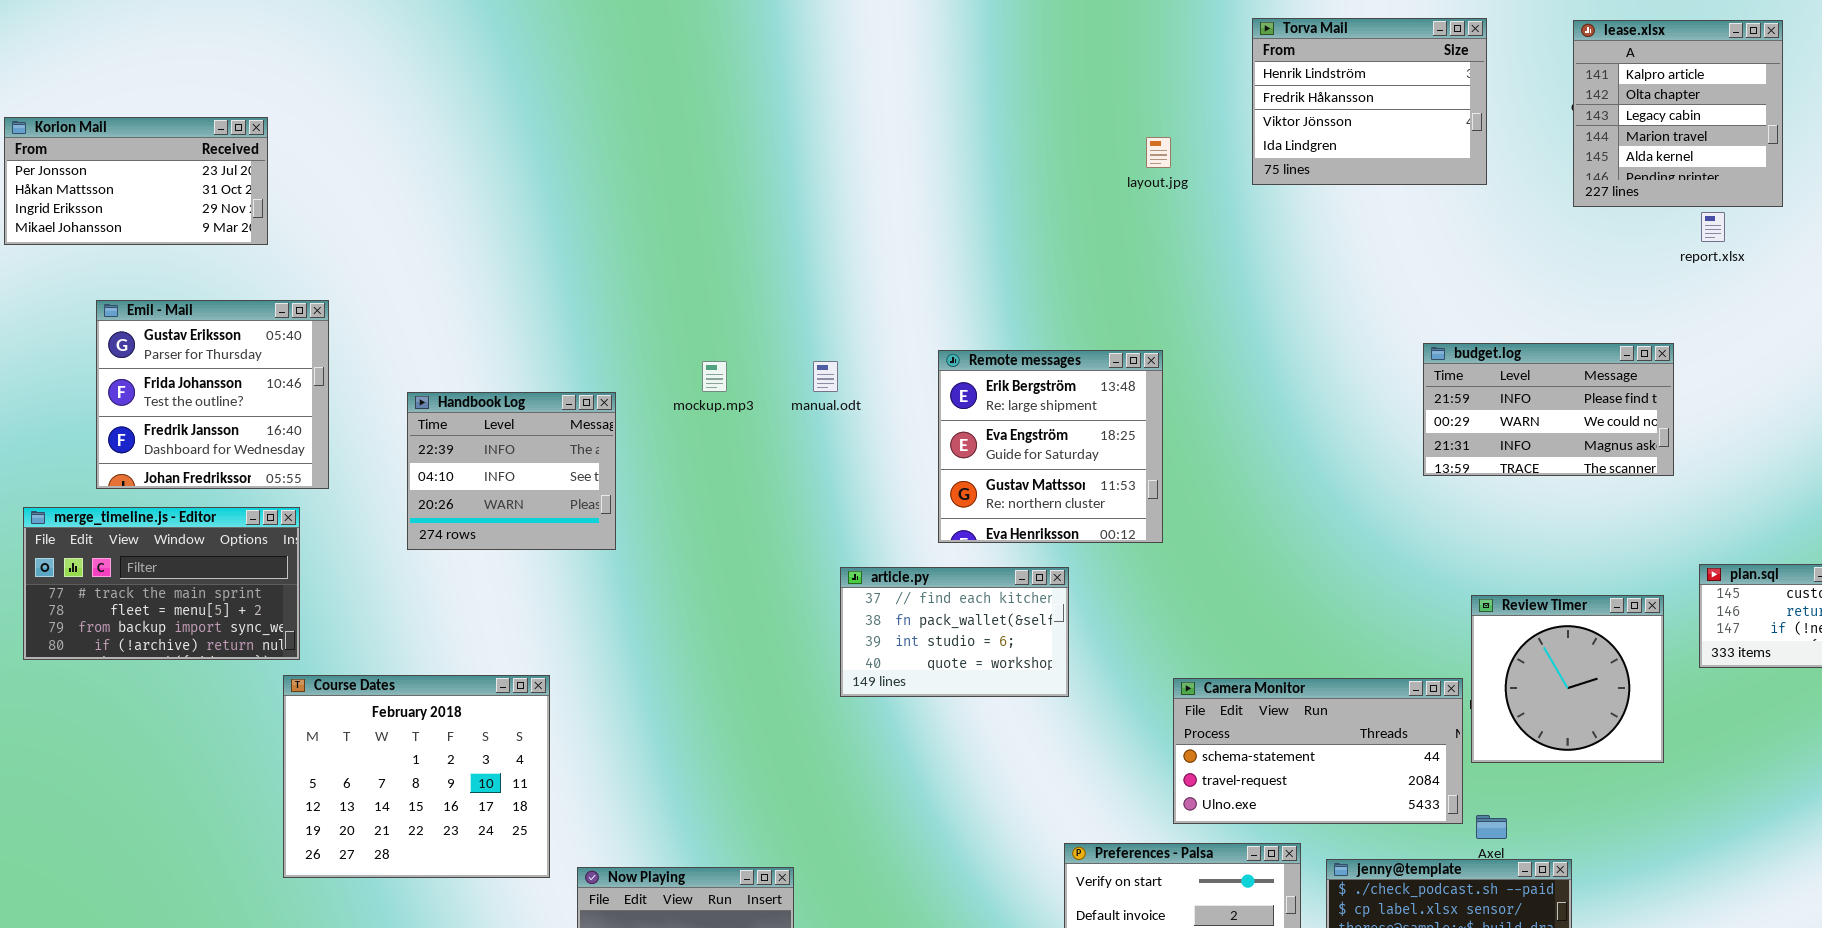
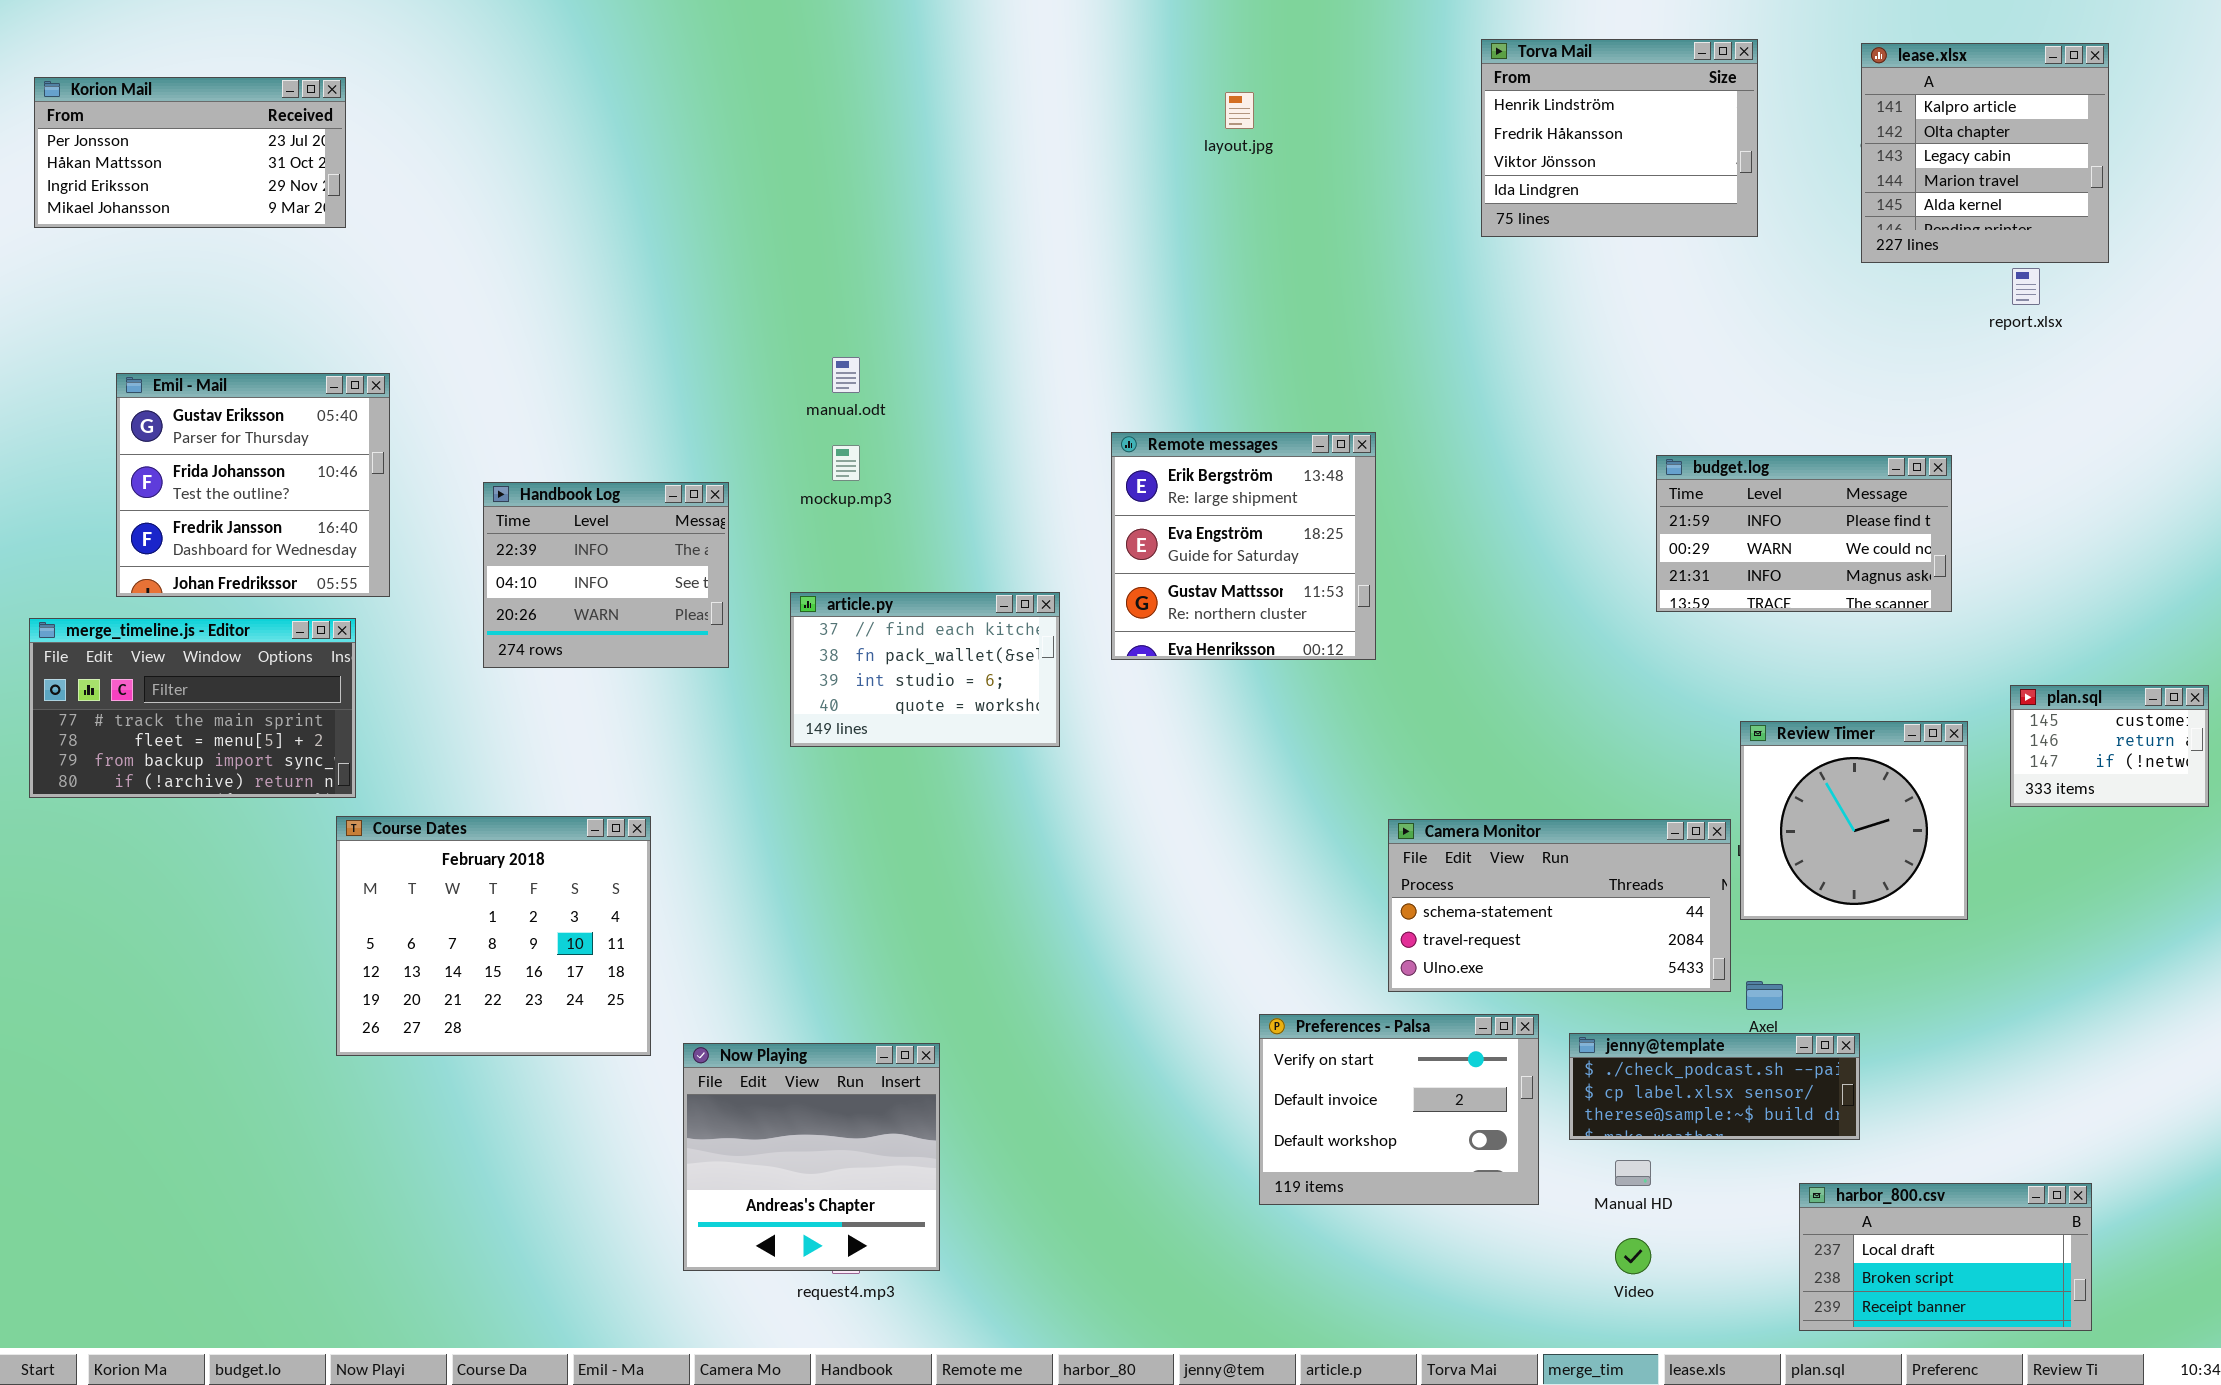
Korion Mail: [4,117,268,245] -> [34,77,346,228], moved
layout.jpg: [1146,137,1171,168] -> [1225,92,1254,129], moved
budget.log: [1423,343,1674,476] -> [1656,455,1952,612], moved
manual.odt: [813,361,838,392] -> [832,357,860,393], moved
article.py: [840,567,1069,697] -> [790,592,1060,747], moved

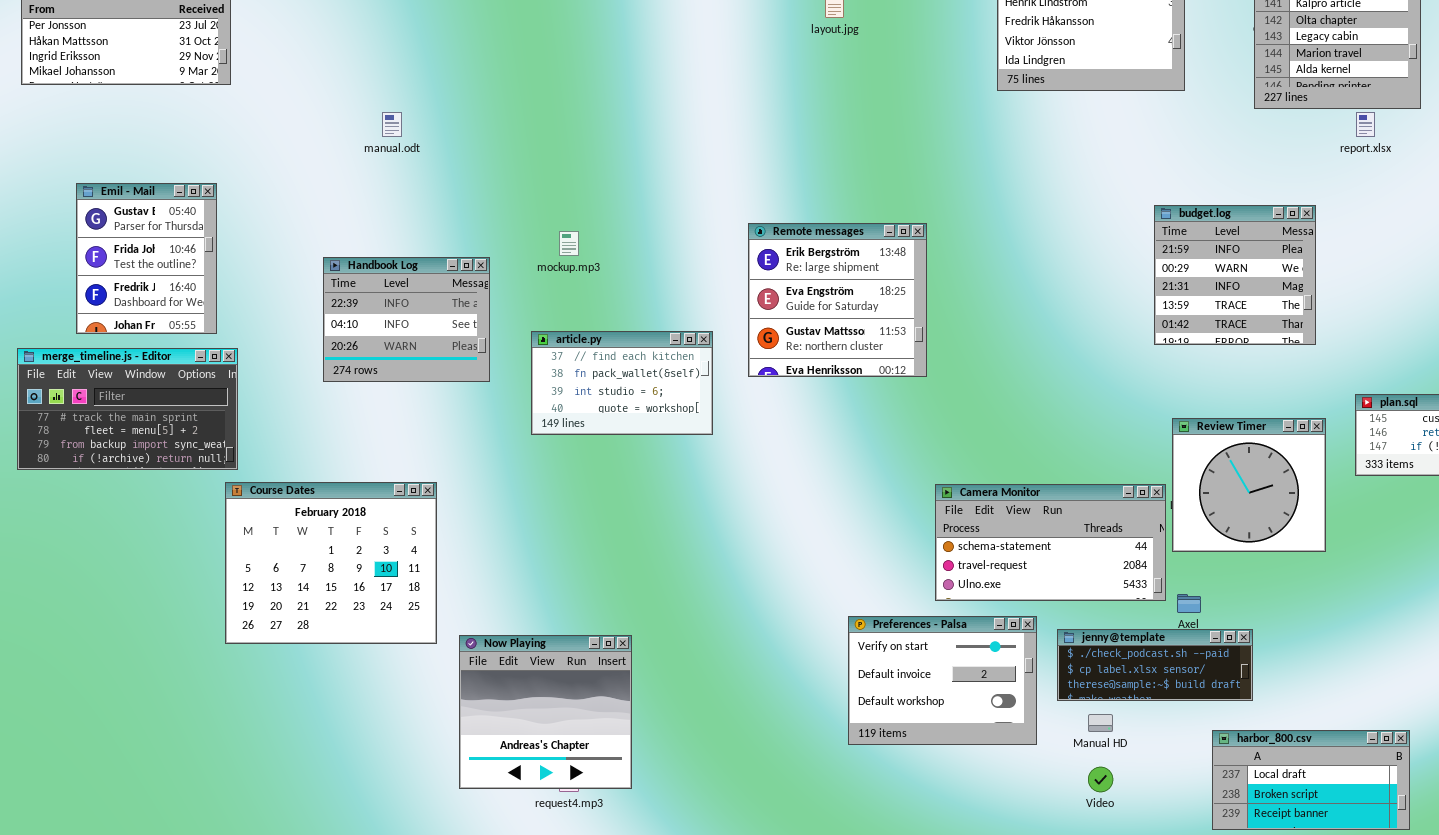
manual.odt: [832,357,860,393] -> [382,112,402,137], moved
Emil - Mail: [116,373,390,597] -> [76,183,217,334], resized
budget.log: [1656,455,1952,612] -> [1154,205,1316,345], resized

